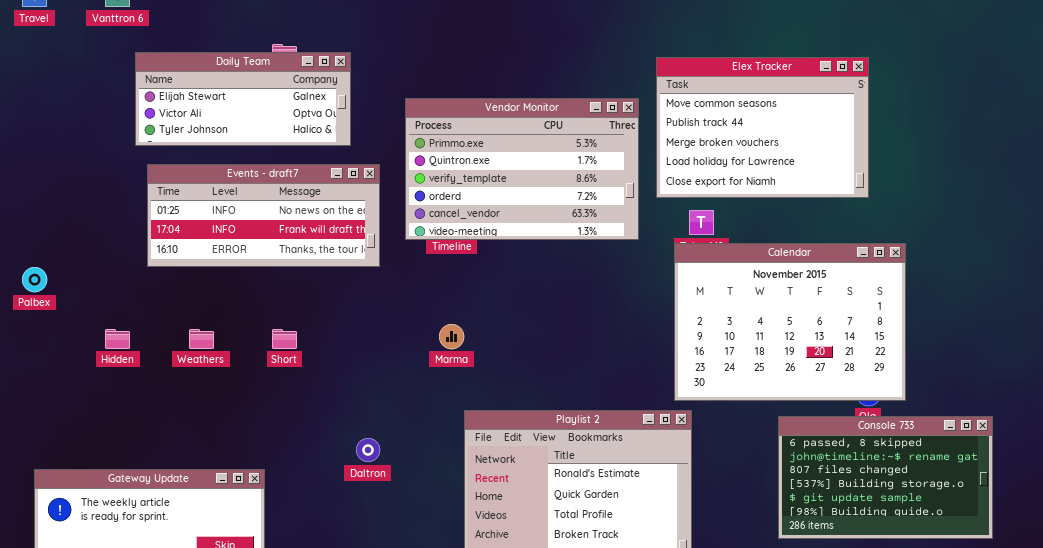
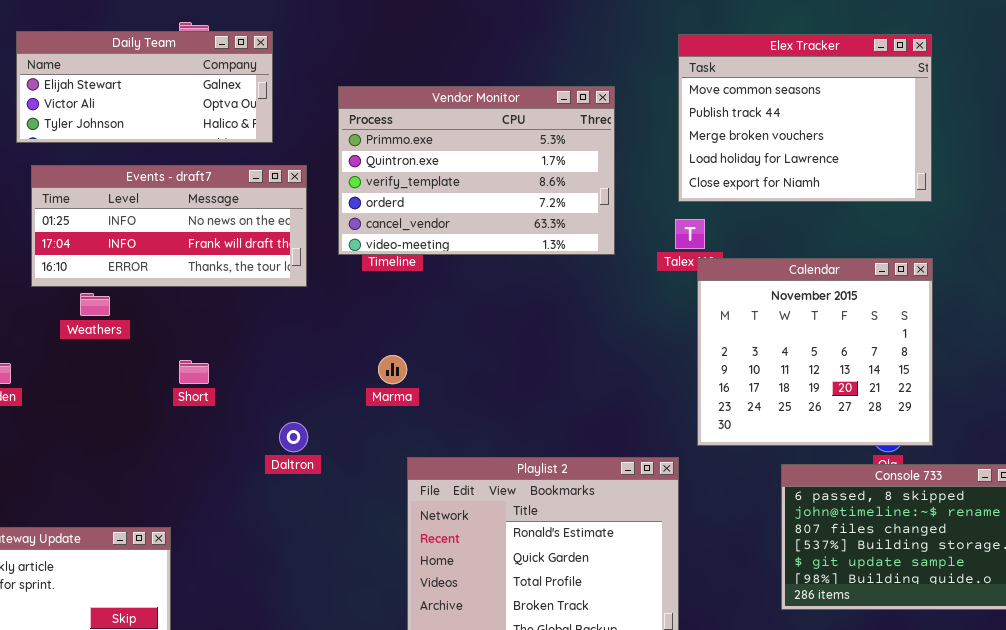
Elex Tracker: [656,57,869,198] -> [678,34,932,202], moved
Calendar: [674,243,906,401] -> [697,258,933,446], resized
Weathers: [189,329,214,349] -> [80,293,110,316], moved
Daltron: [356,438,380,462] -> [279,422,308,452], moved

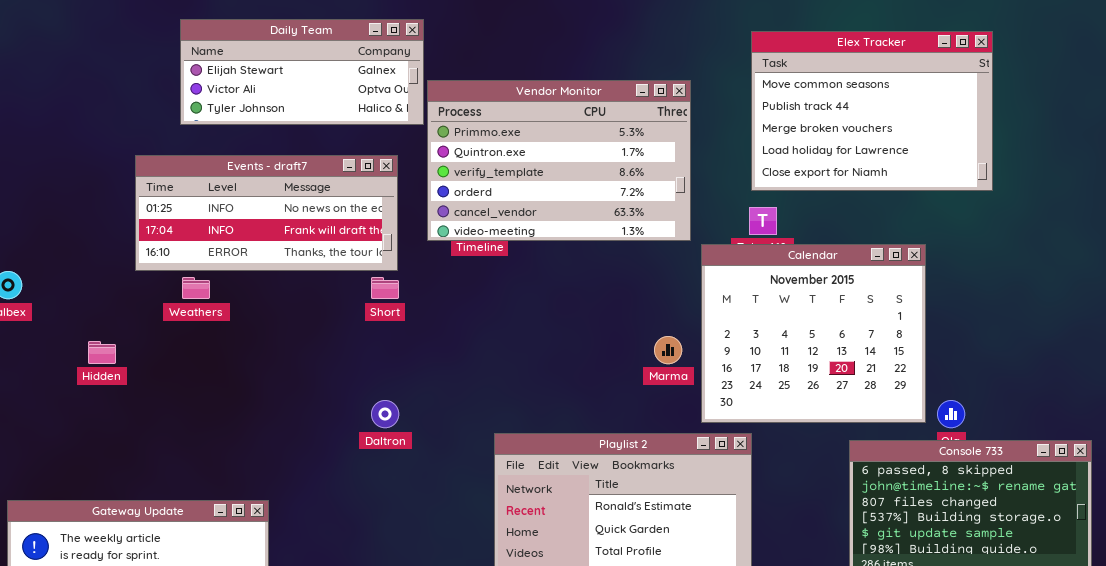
Daily Team: [16,31,273,143] -> [180,19,424,125], moved
Calendar: [697,258,933,446] -> [701,244,926,423], moved
Marma: [378,355,407,384] -> [654,336,682,364], moved
Short: [179,360,209,384] -> [371,277,399,299], moved

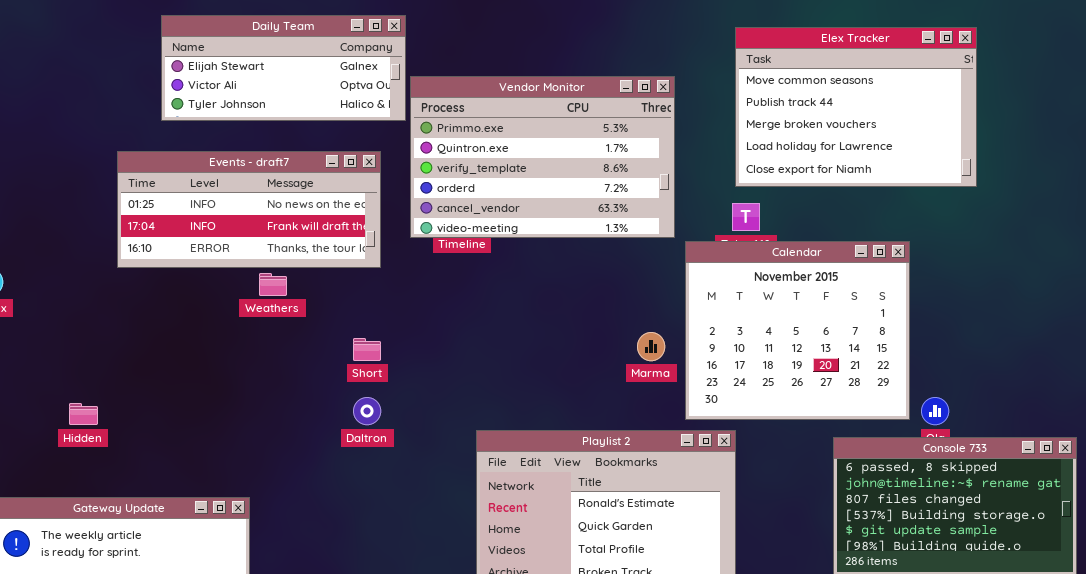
Weathers: [182,277,210,299] -> [259,273,287,296], moved
Short: [371,277,399,299] -> [353,338,381,361], moved
Hidden: [88,341,116,364] -> [69,403,98,425], moved

